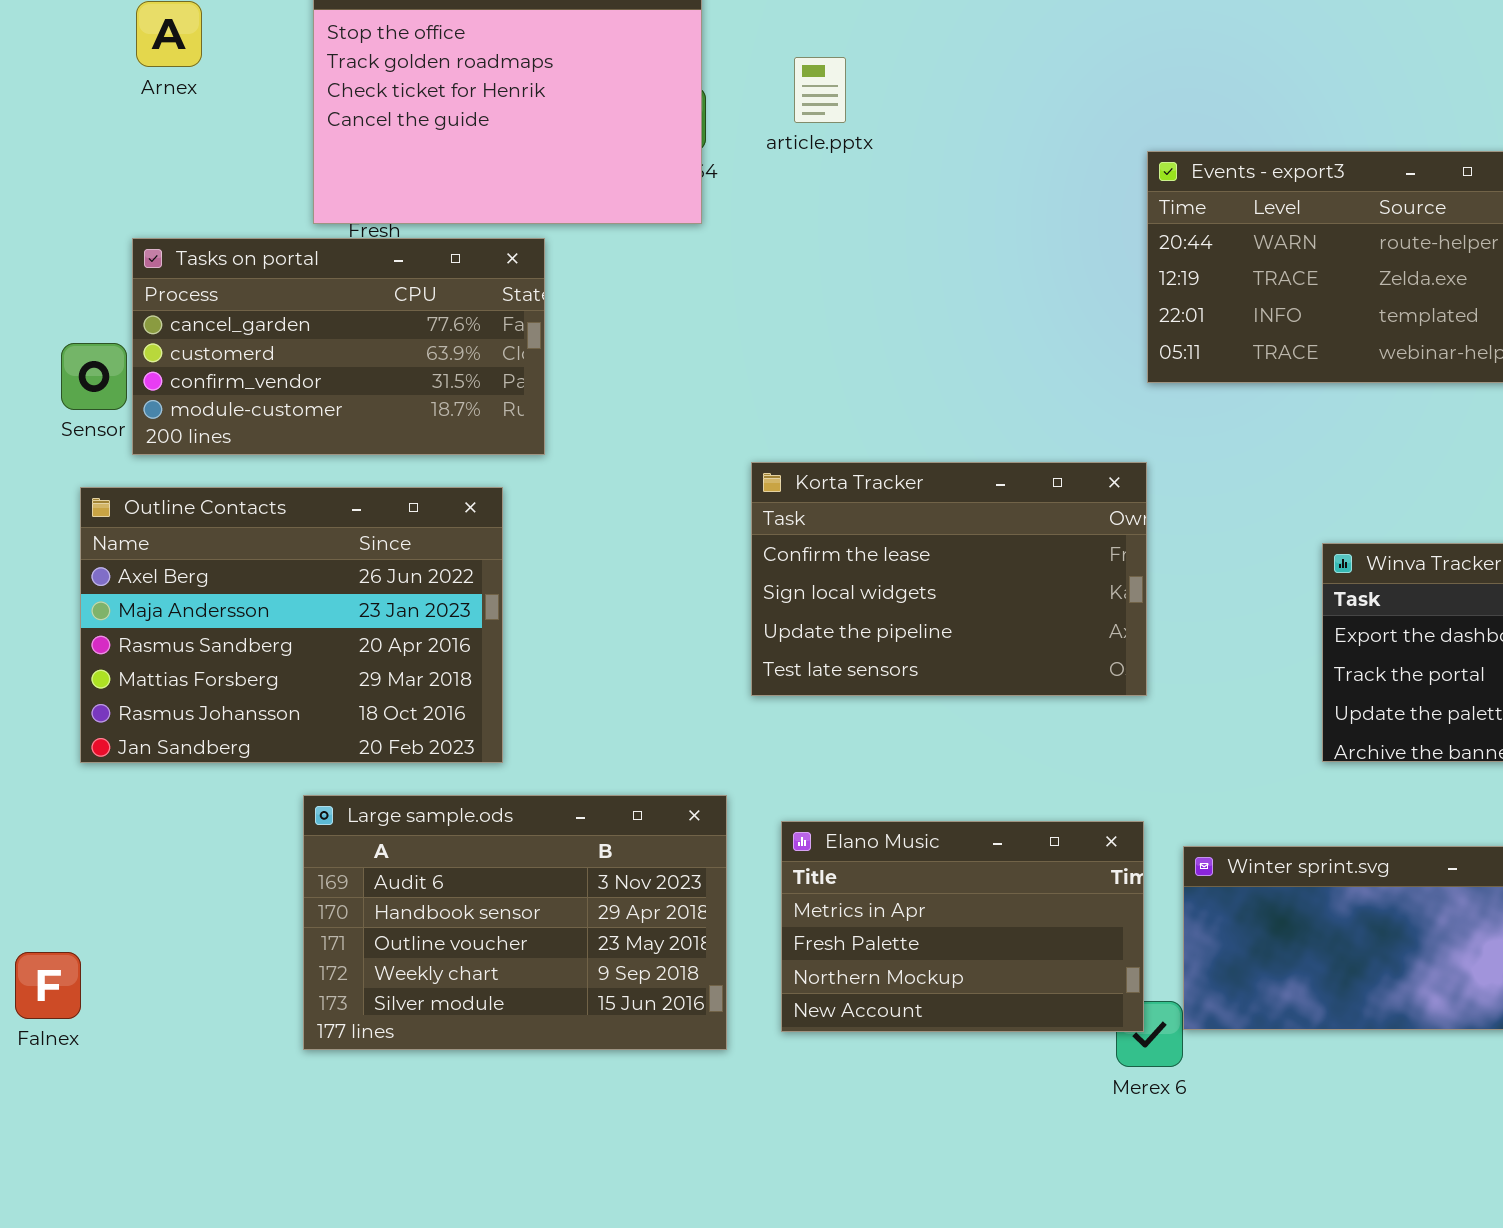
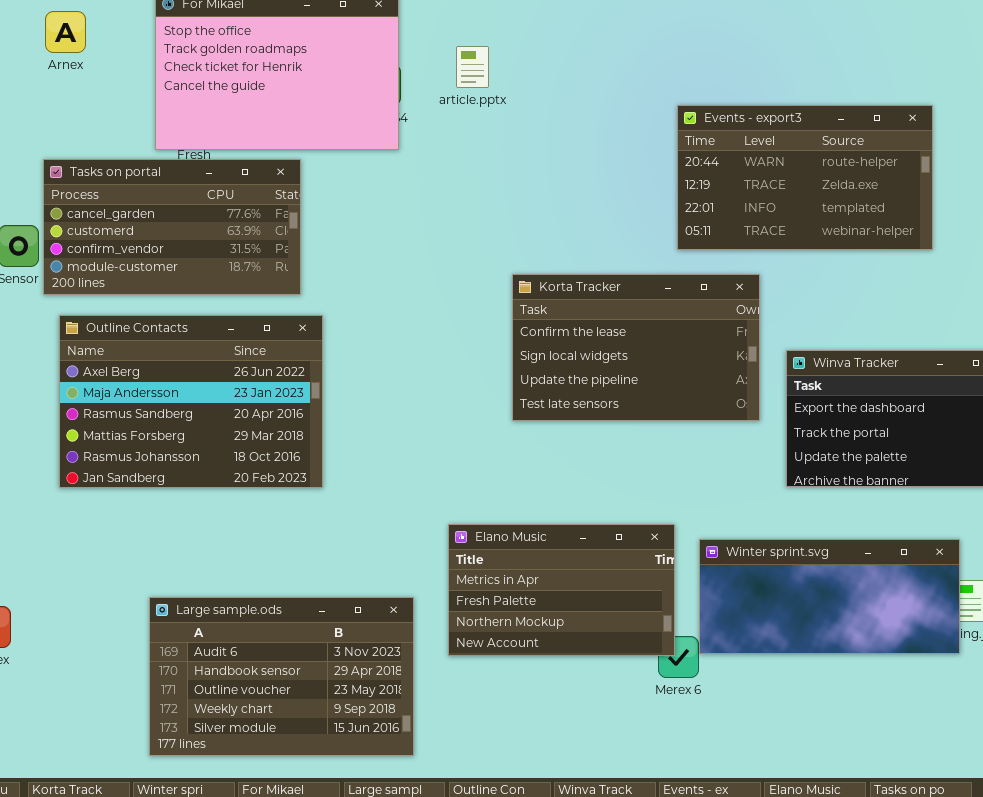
Korta Tracker: [751,462,1147,696] -> [512,274,760,421], moved
Outline Contacts: [80,487,503,763] -> [59,315,323,488], moved
Large sample.ods: [303,795,727,1050] -> [149,597,414,756], moved

